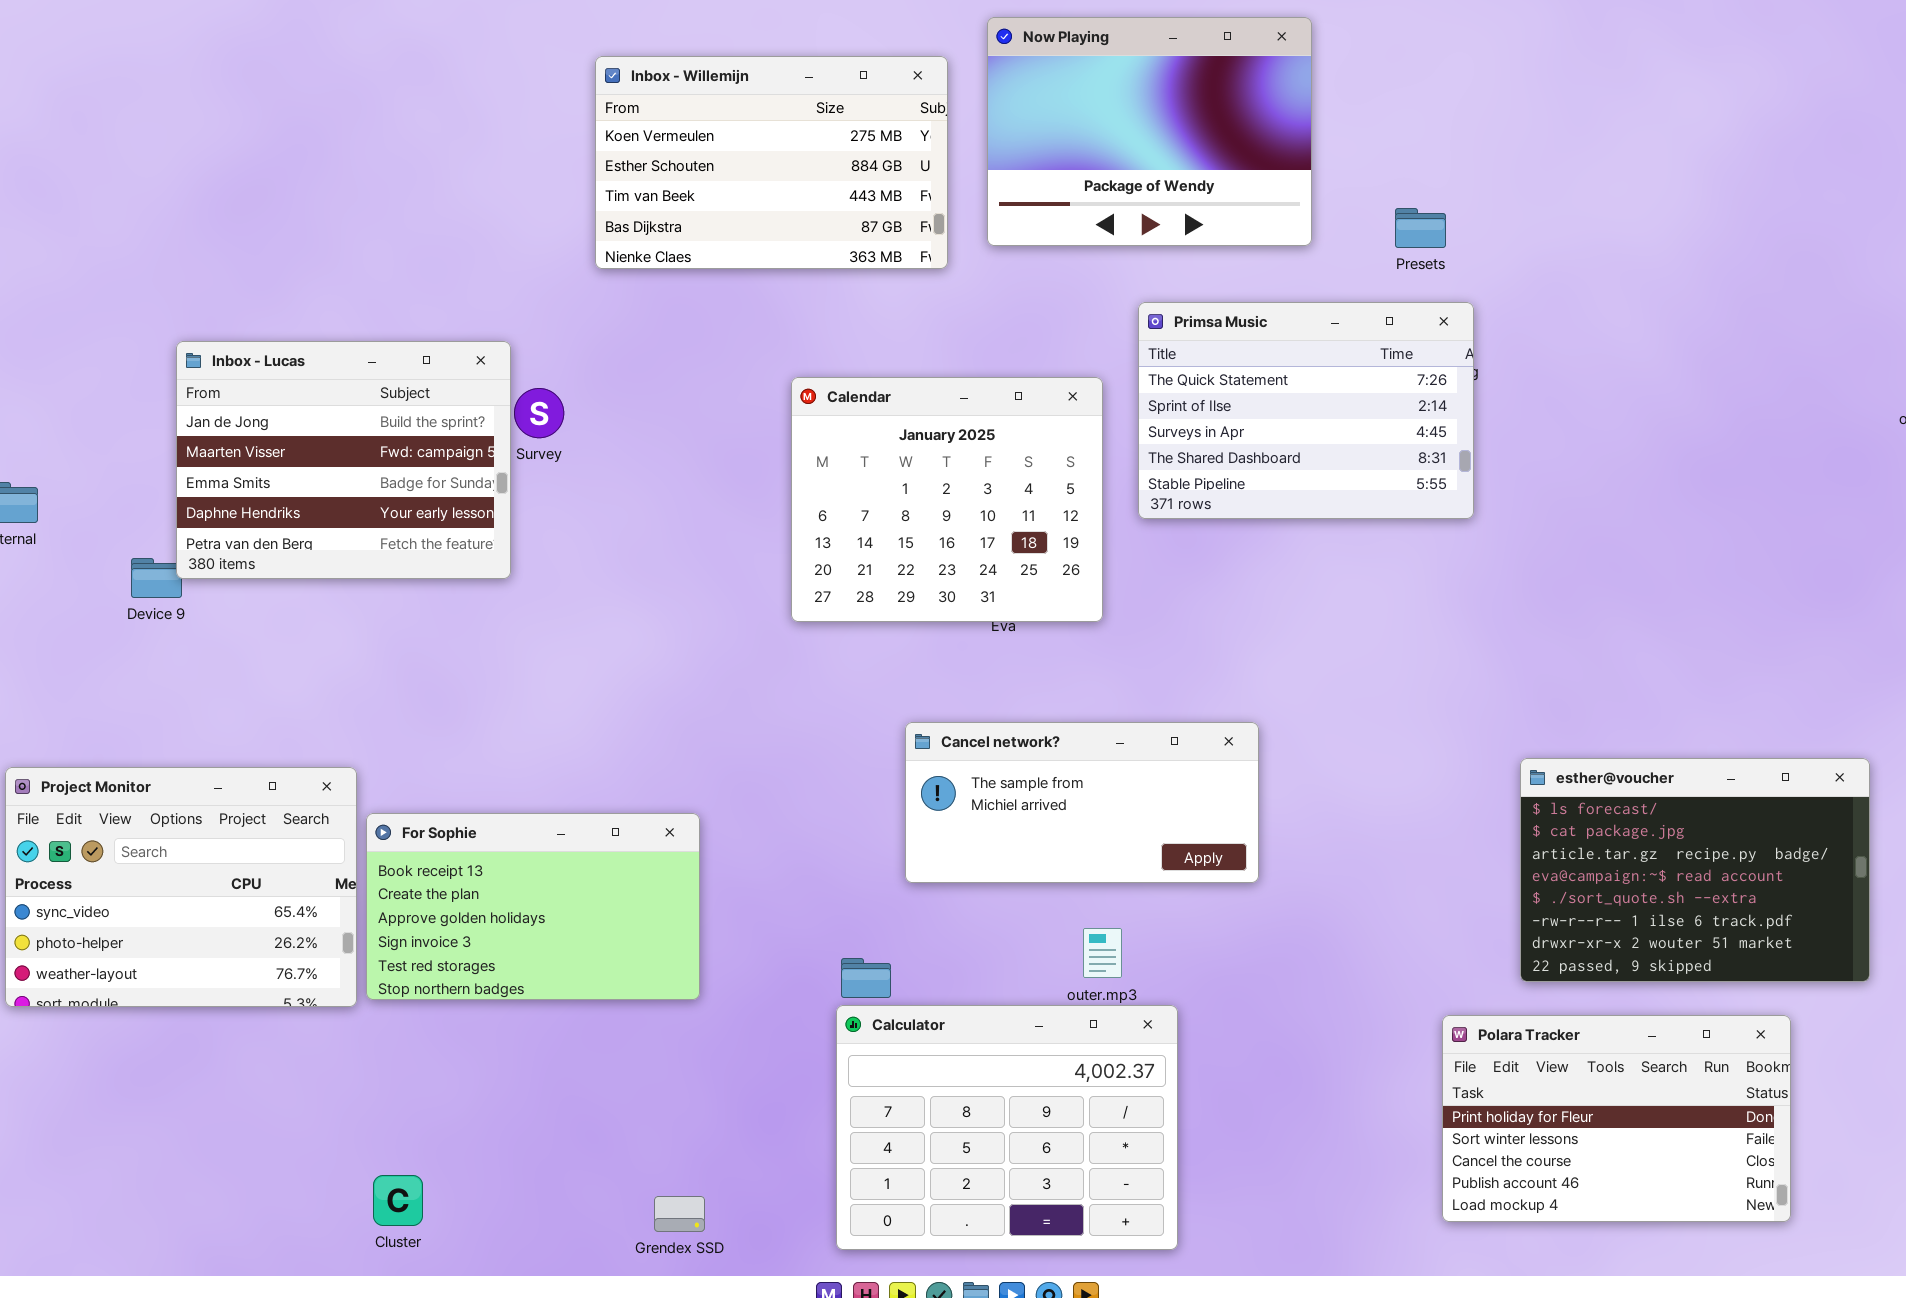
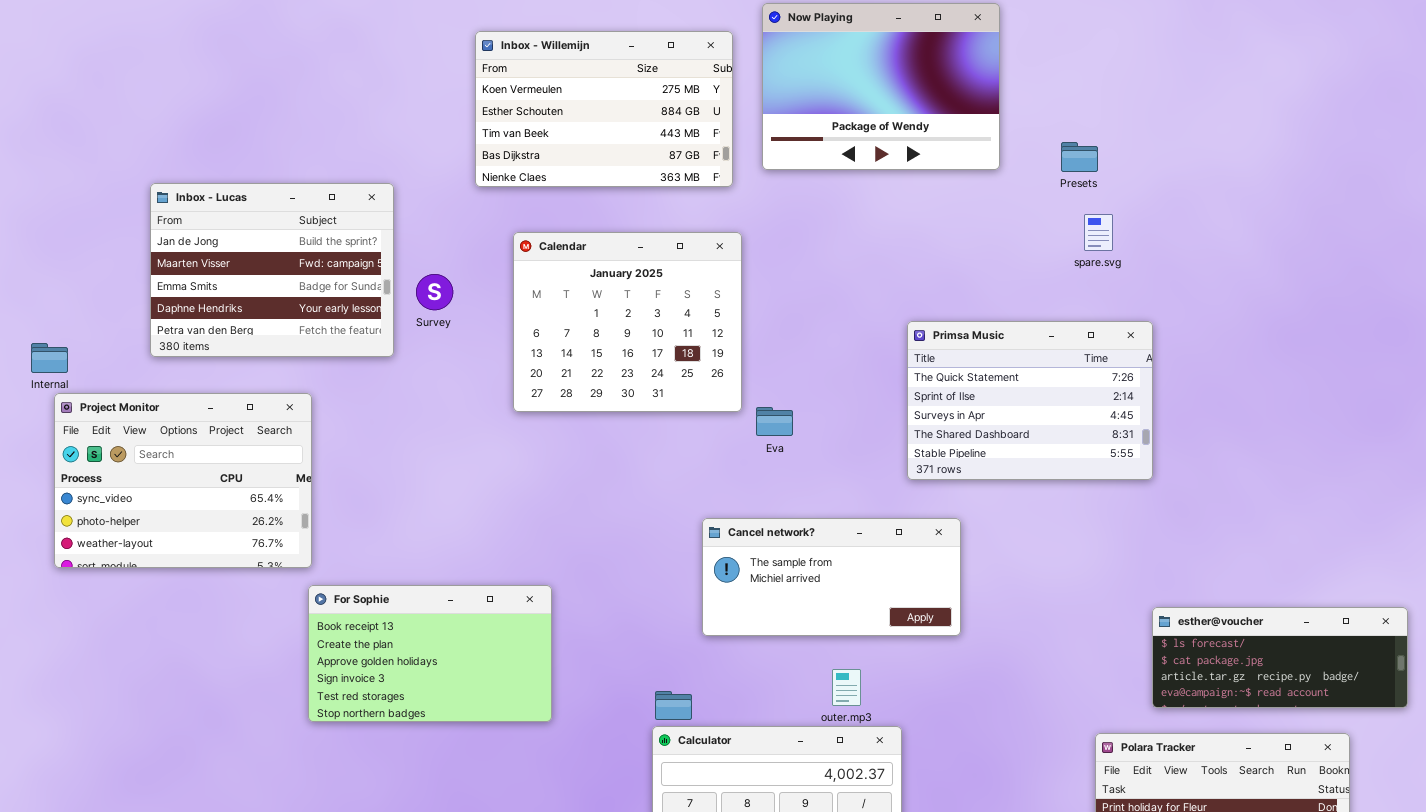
Primsa Music: [1138,302,1474,519] -> [907,321,1153,480], moved
Inbox - Lucas: [176,341,511,579] -> [150,183,394,357], moved
Calendar: [791,377,1103,622] -> [513,232,742,412], moved
esther@voucher: [1520,758,1870,982] -> [1152,607,1408,708], resized
Project Monitor: [5,767,357,1007] -> [54,393,312,568], moved

